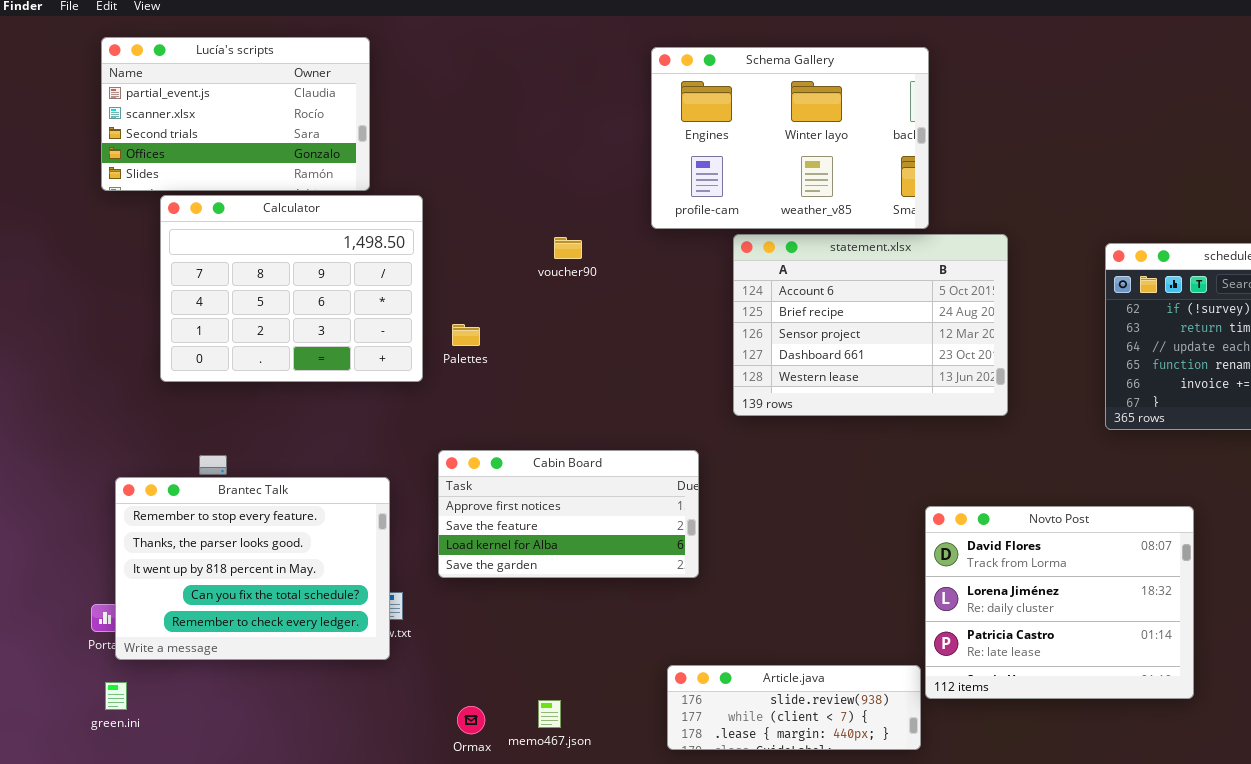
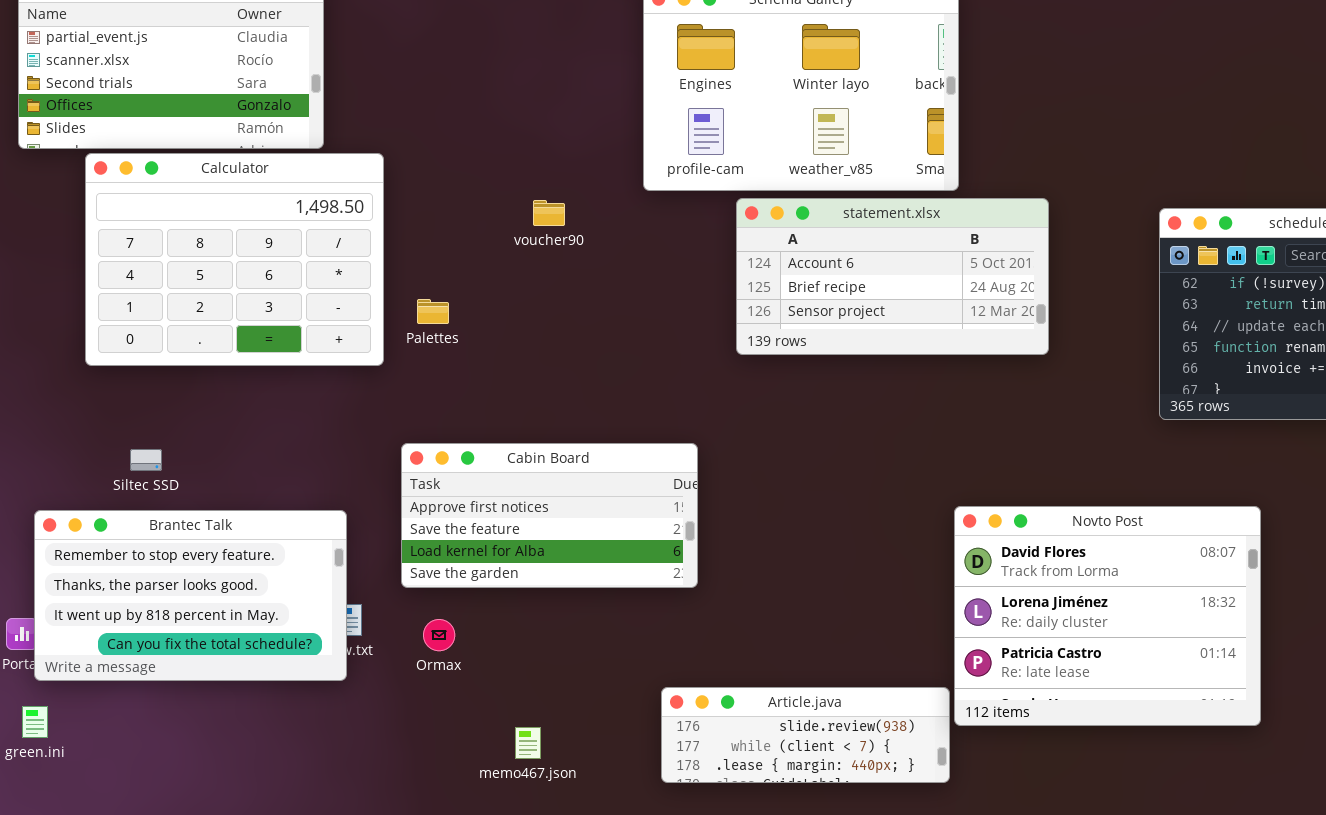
statement.xlsx: [733,234,1008,416] -> [736,198,1049,355], resized
Brantec Talk: [115,477,390,660] -> [34,510,347,681], resized
Ormax: [457,706,485,734] -> [423,619,455,651], moved

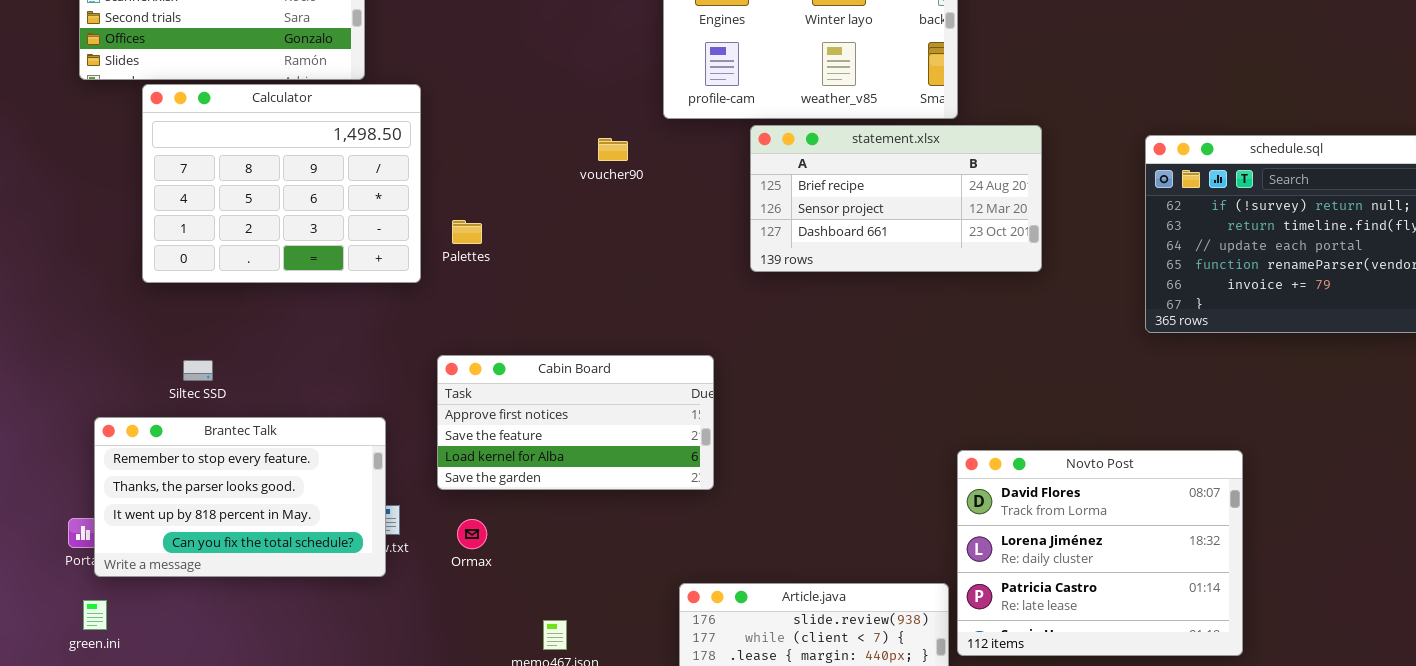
statement.xlsx: [736,198,1049,355] -> [750,125,1042,272], scrolled down 1 row
voucher90: [533,200,565,226] -> [598,138,628,161], moved
Novto Post: [954,506,1261,726] -> [957,450,1243,656], moved

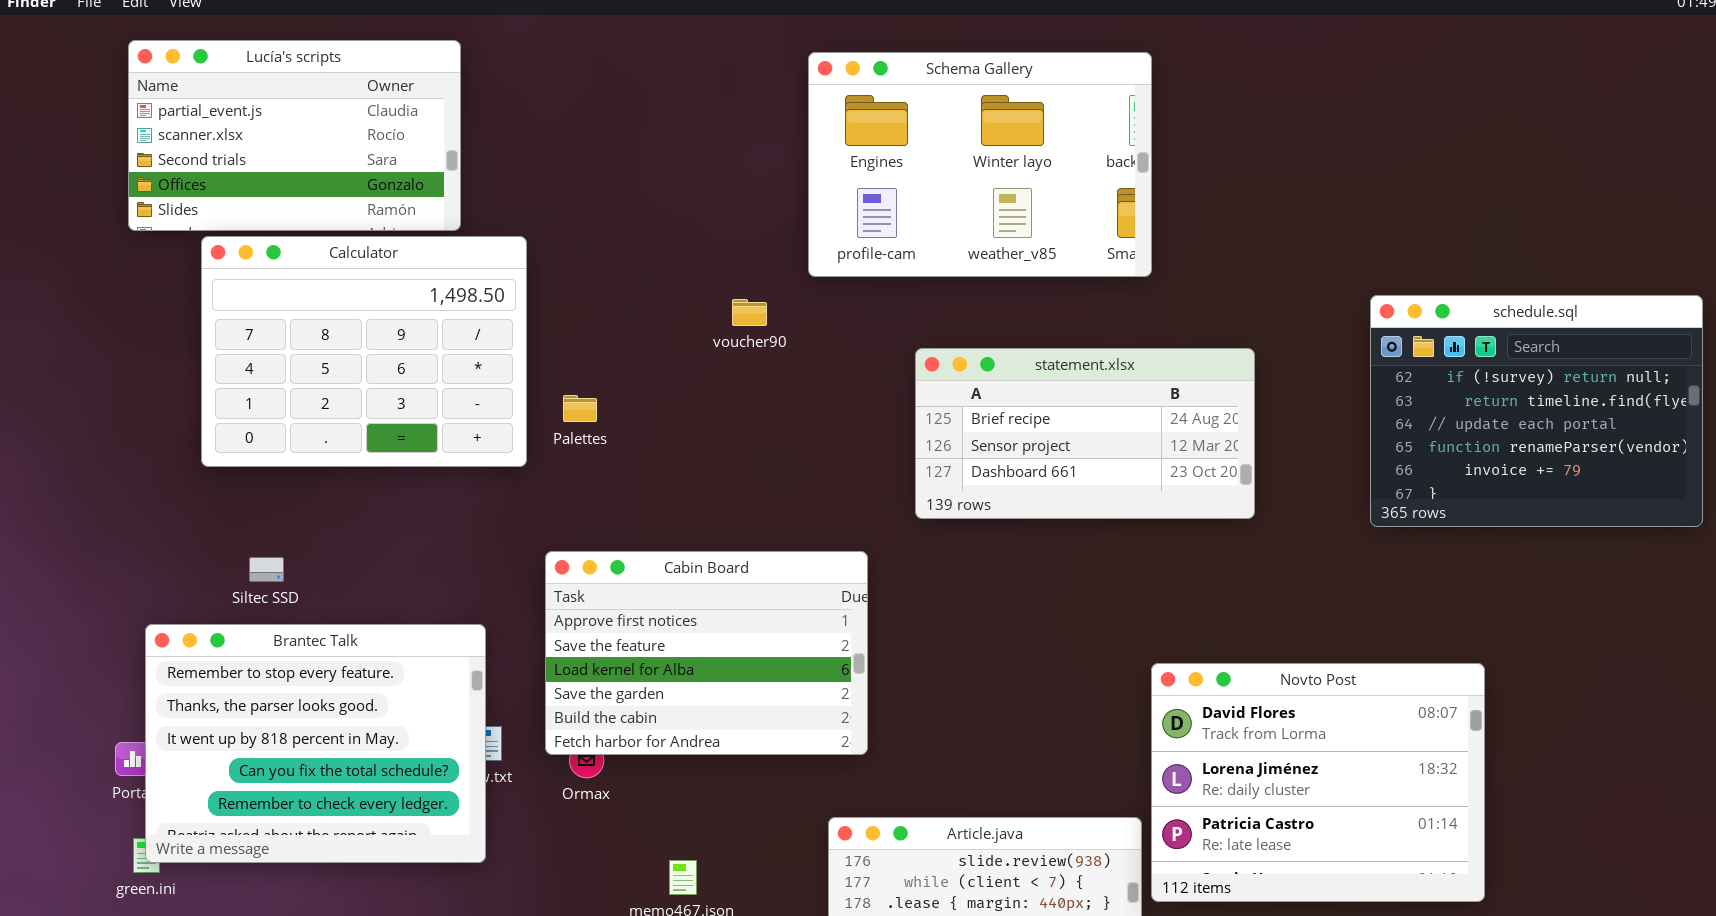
statement.xlsx: [750,125,1042,272] -> [915,348,1255,519], moved
Cabin Board: [437,355,714,490] -> [545,551,868,755], resized
Brantec Talk: [94,417,386,577] -> [145,624,486,863], resized

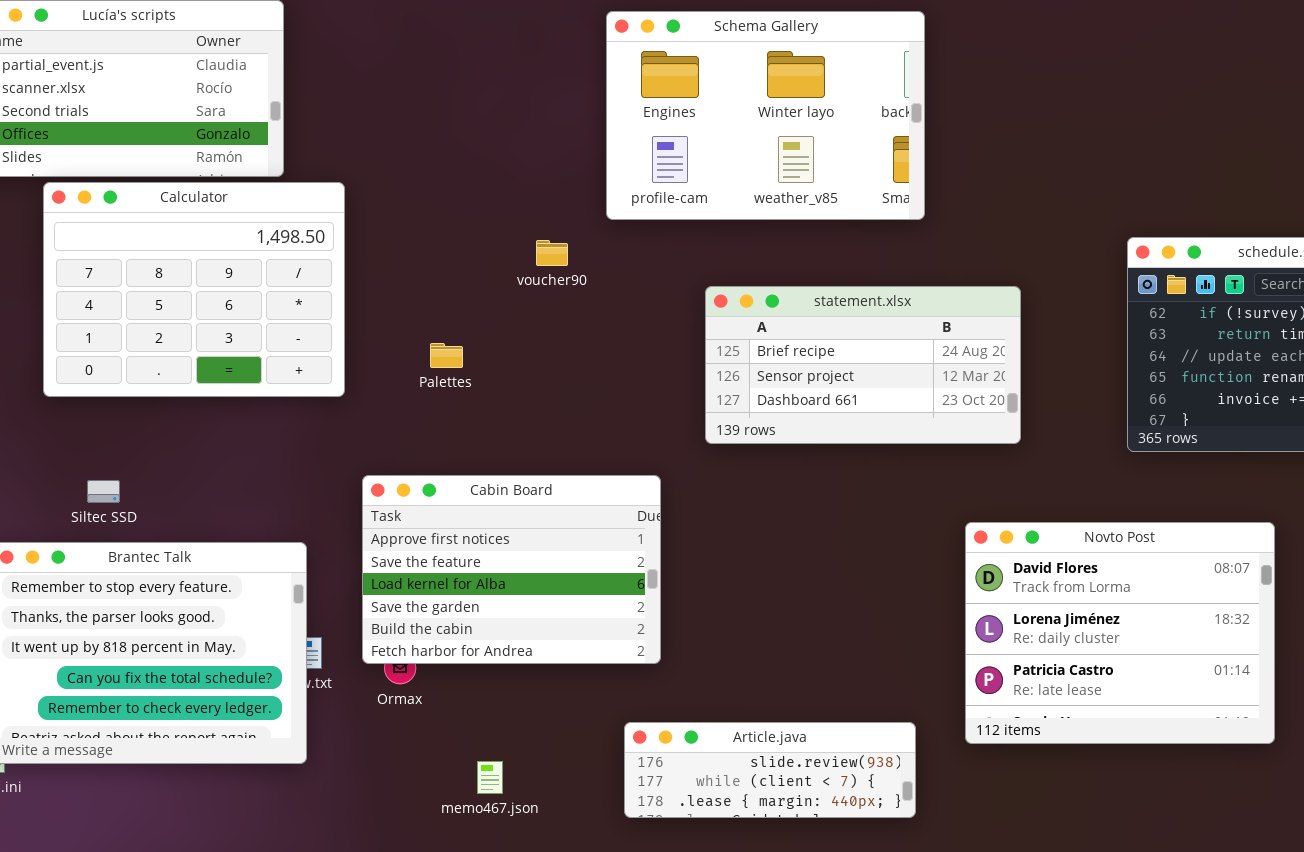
Palettes: [563,395,597,422] -> [430,343,463,368], moved
Novto Post: [1151,663,1485,902] -> [965,522,1275,744], moved

